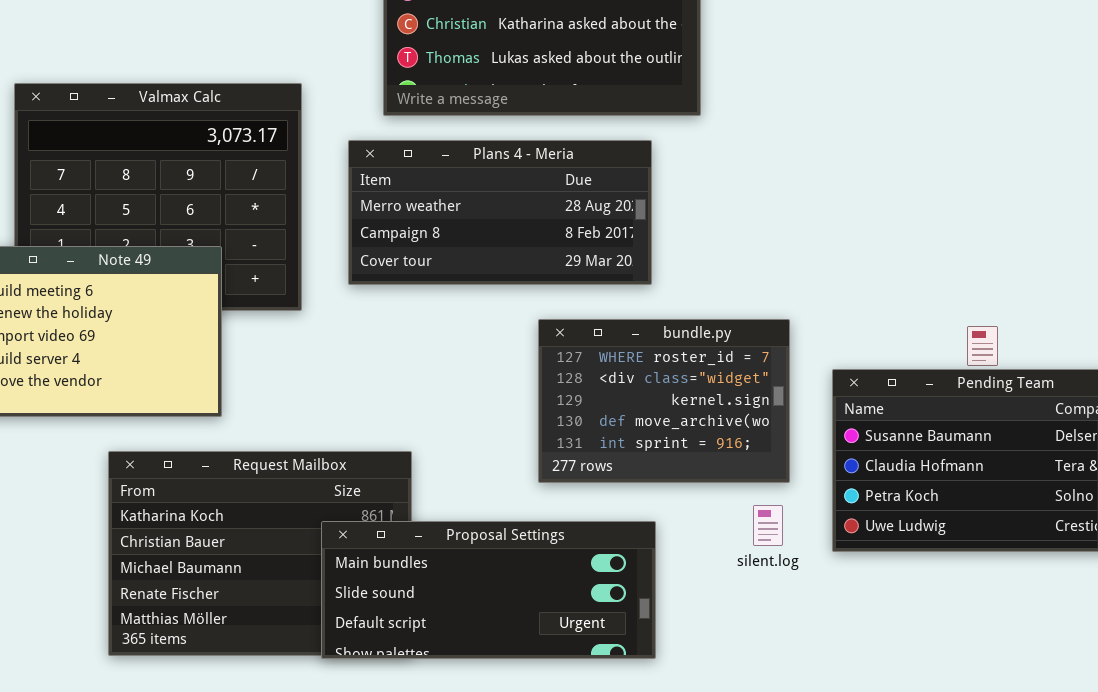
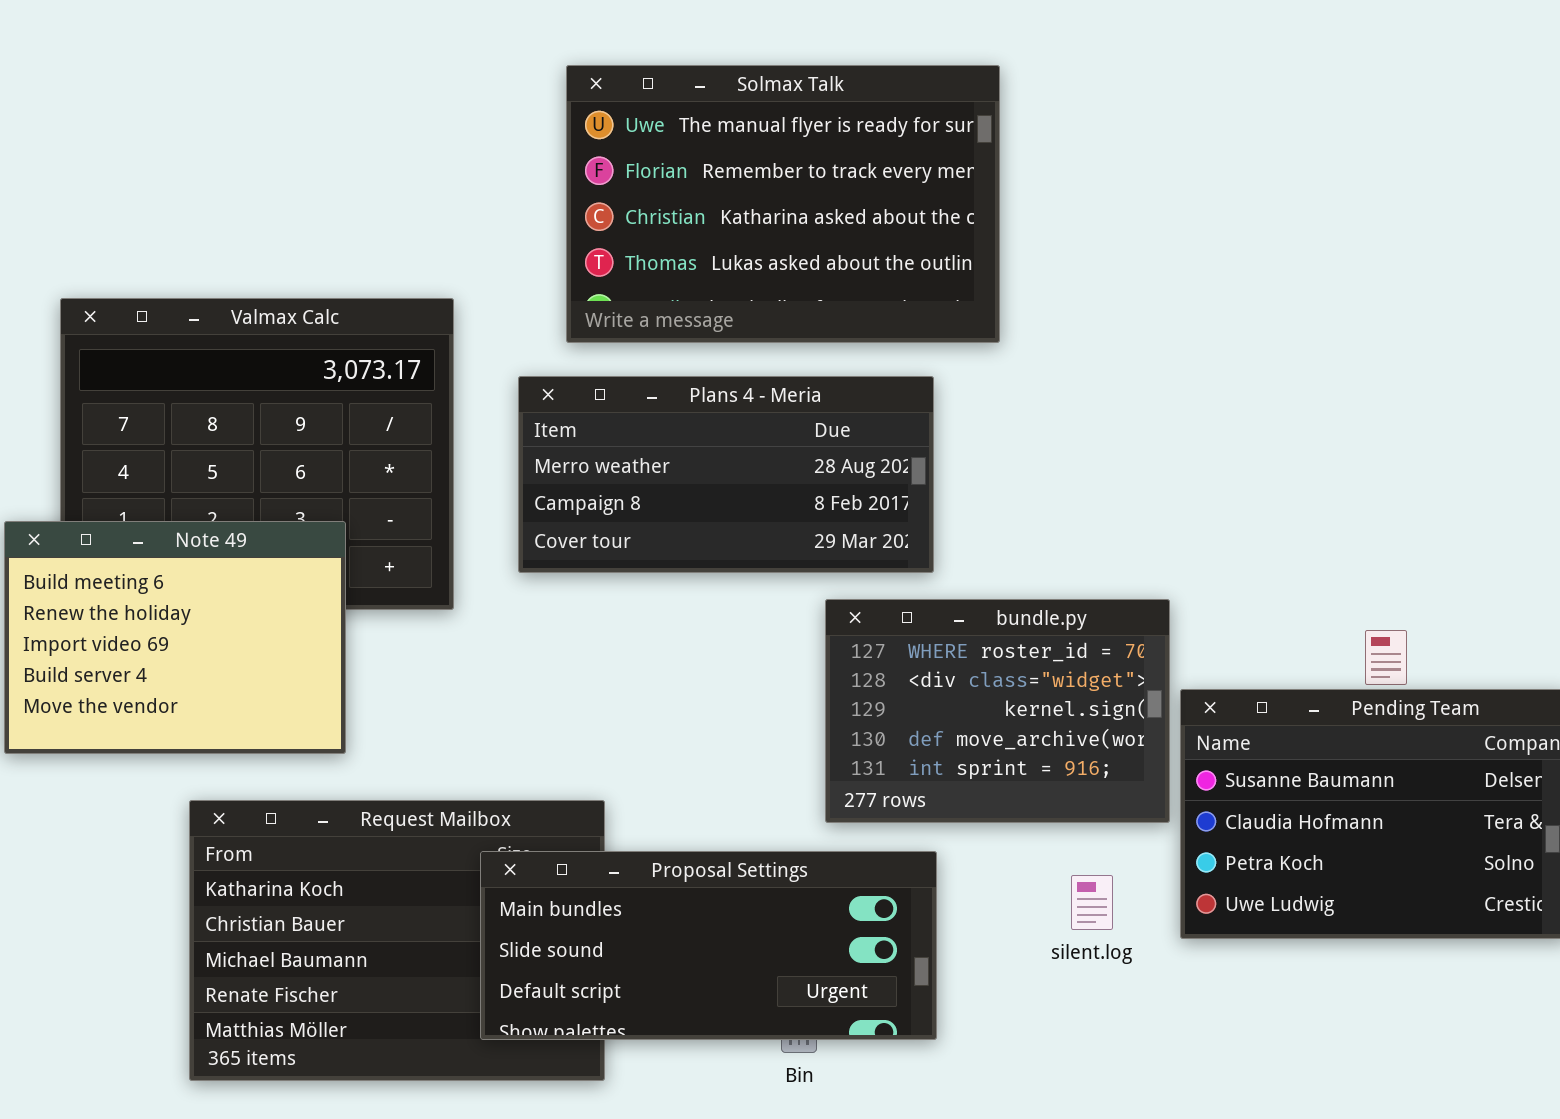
bundle.py: [538,319,790,483] -> [825,599,1170,823], moved
Proposal Settings: [321,521,656,659] -> [480,851,937,1040], moved

